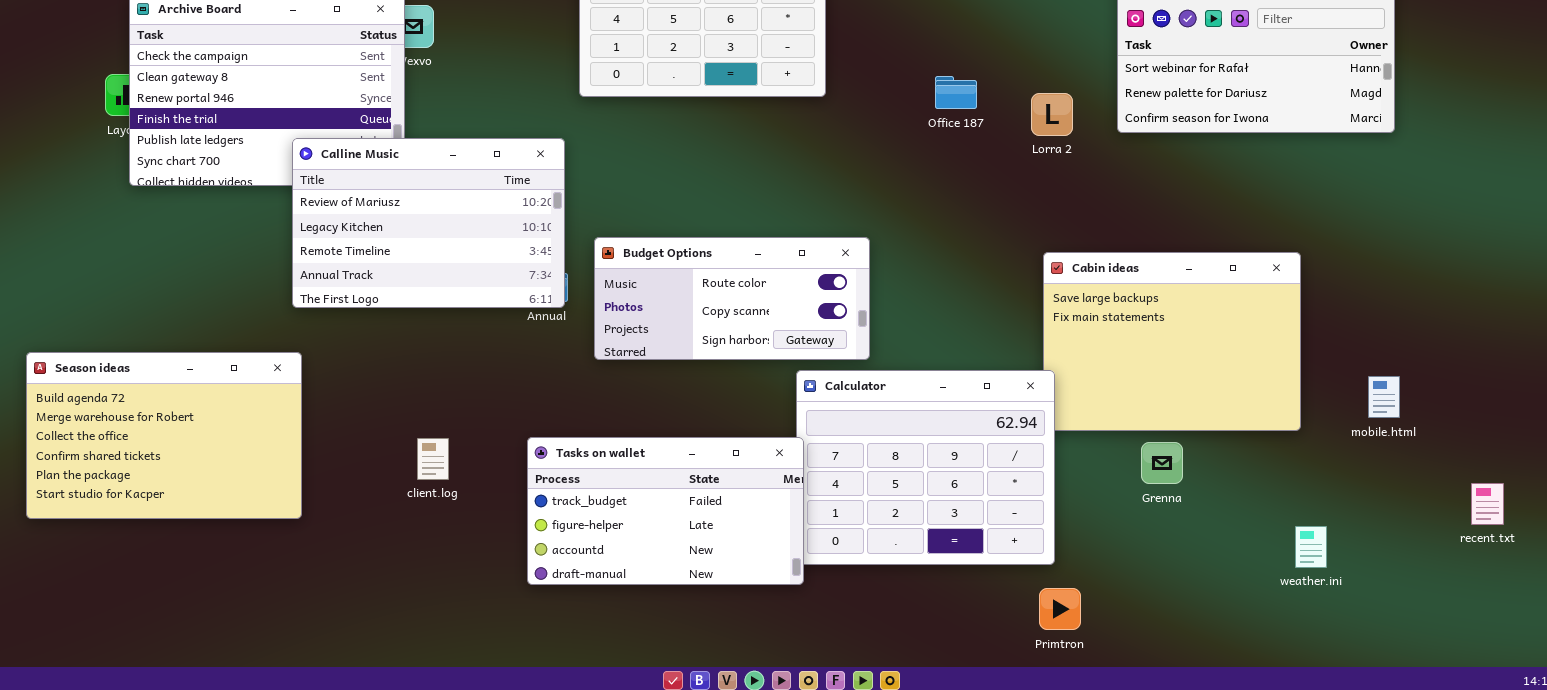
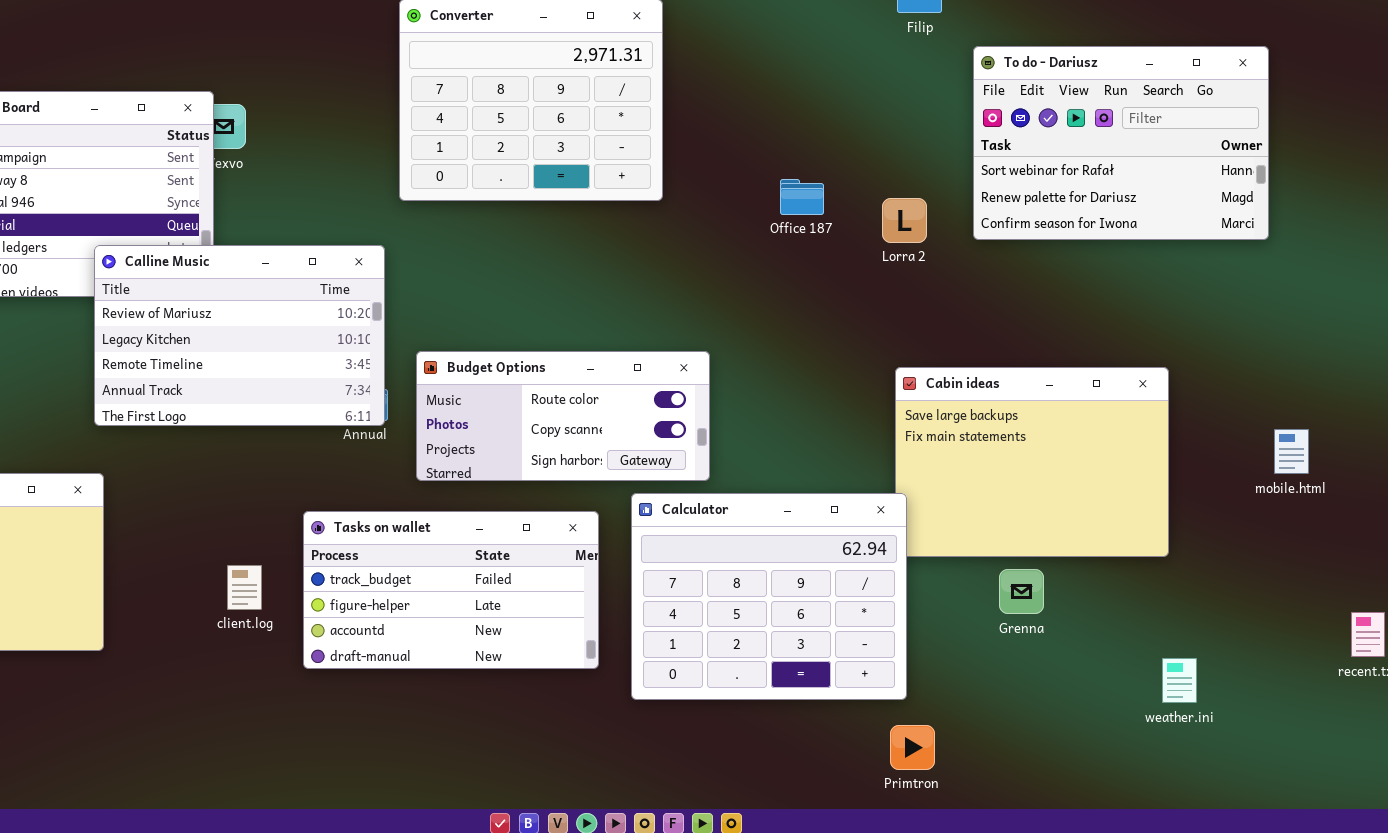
mobile.html: [1368,376,1400,418] -> [1274,429,1309,474], moved
Tasks on wallet: [527,437,804,585] -> [303,511,599,669], moved

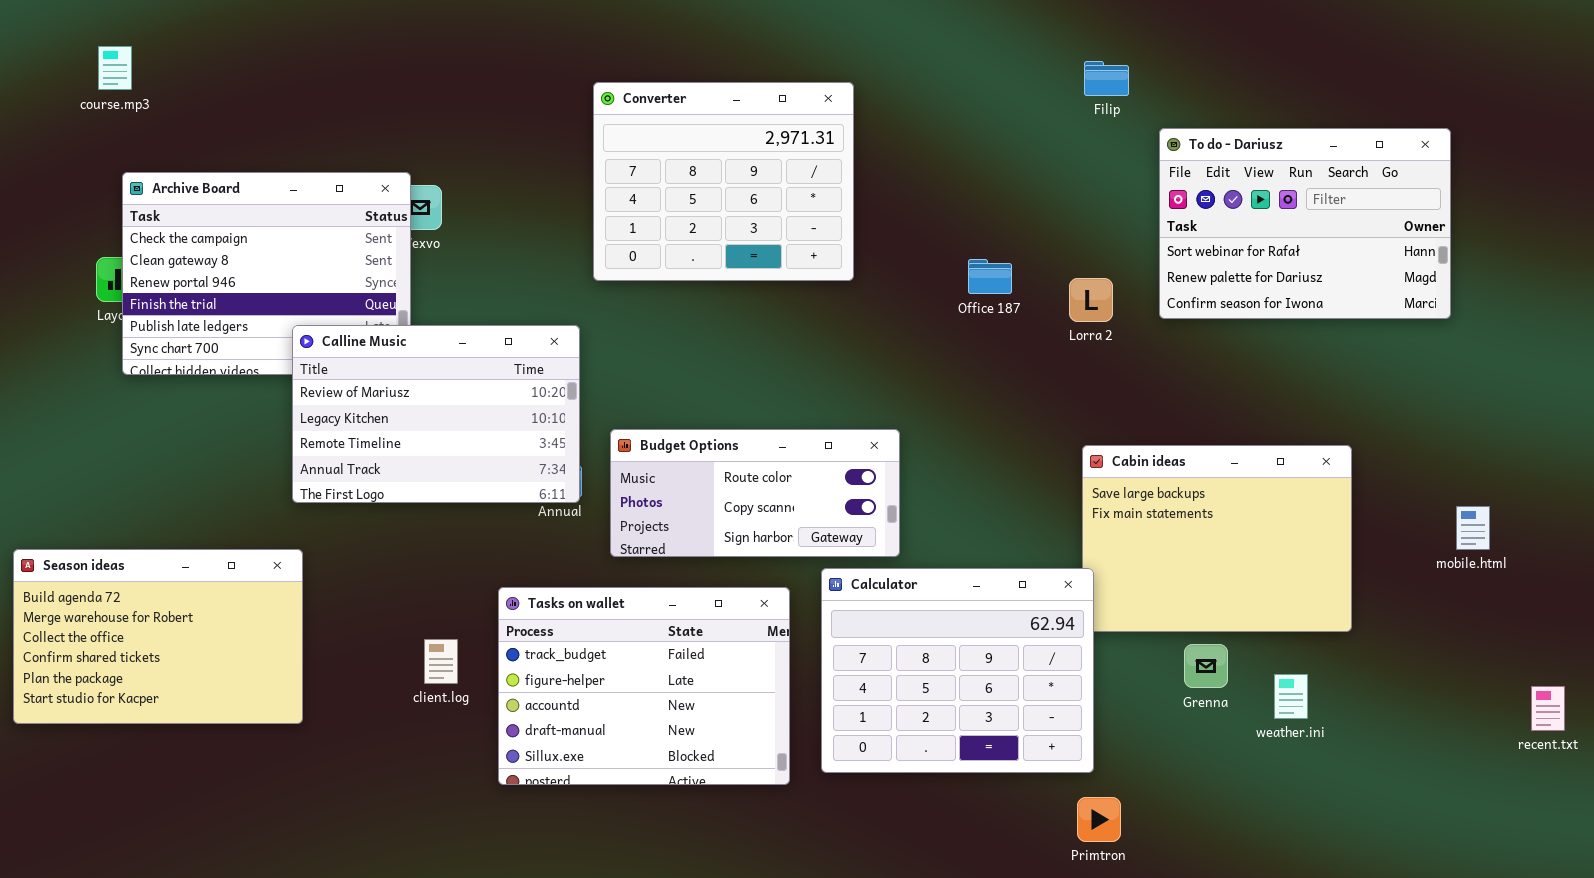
Tasks on wallet: [303,511,599,669] -> [498,587,790,785], resized
weather.ini: [1162,658,1197,703] -> [1274,674,1308,719], moved

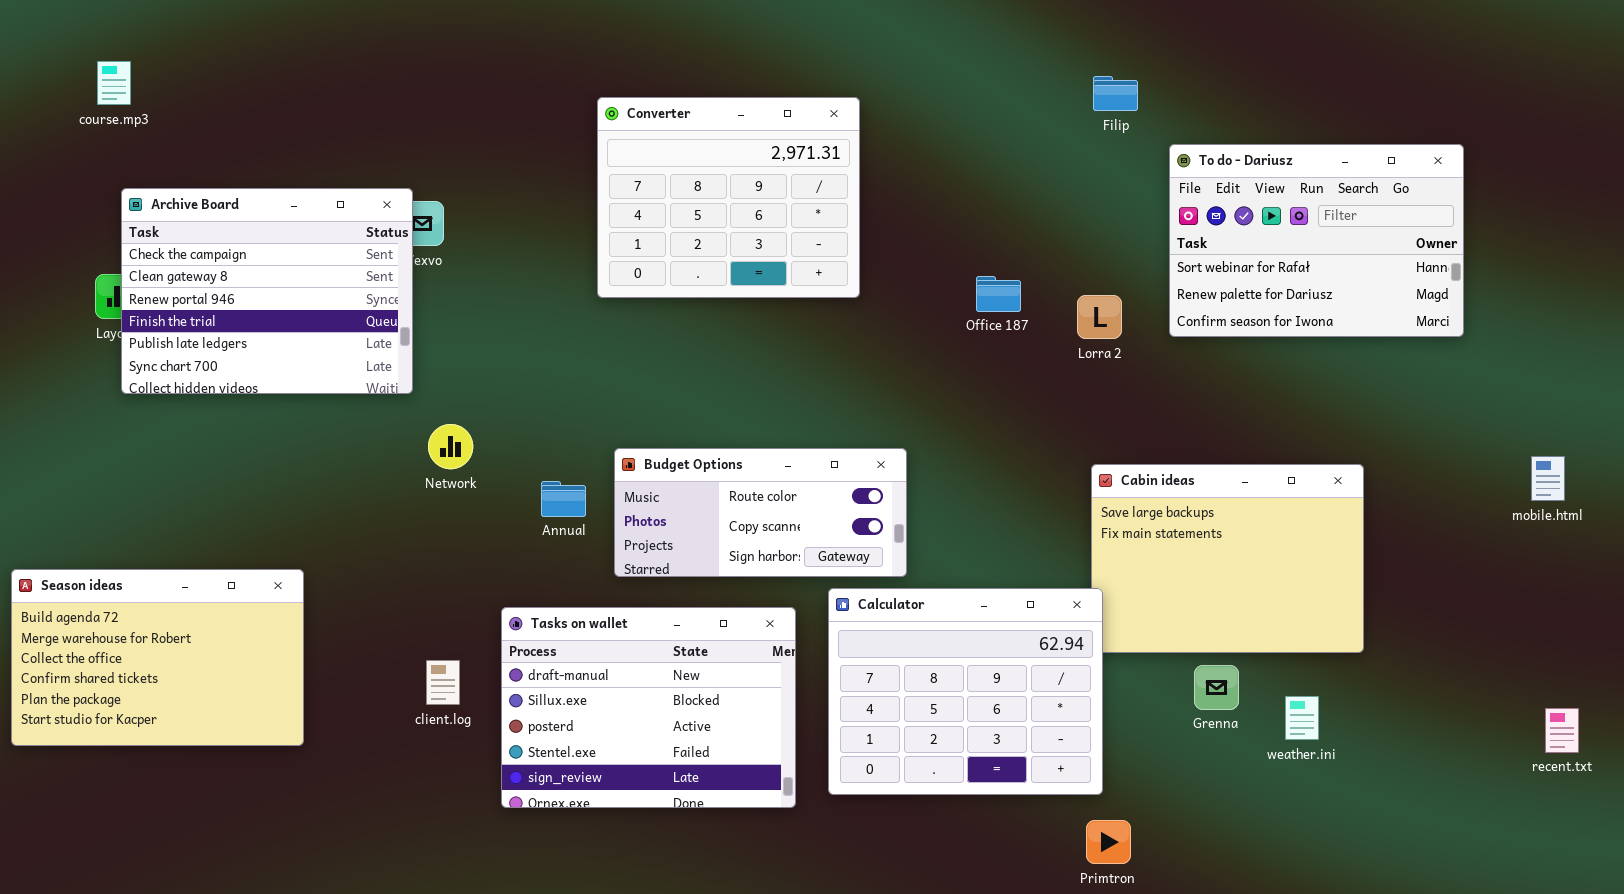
Calline Music: [292,325,580,503] -> none, closed
mobile.html: [1456,506,1490,550] -> [1531,456,1565,501], moved
Tasks on wallet: [498,587,790,785] -> [501,607,796,808], scrolled down 3 rows

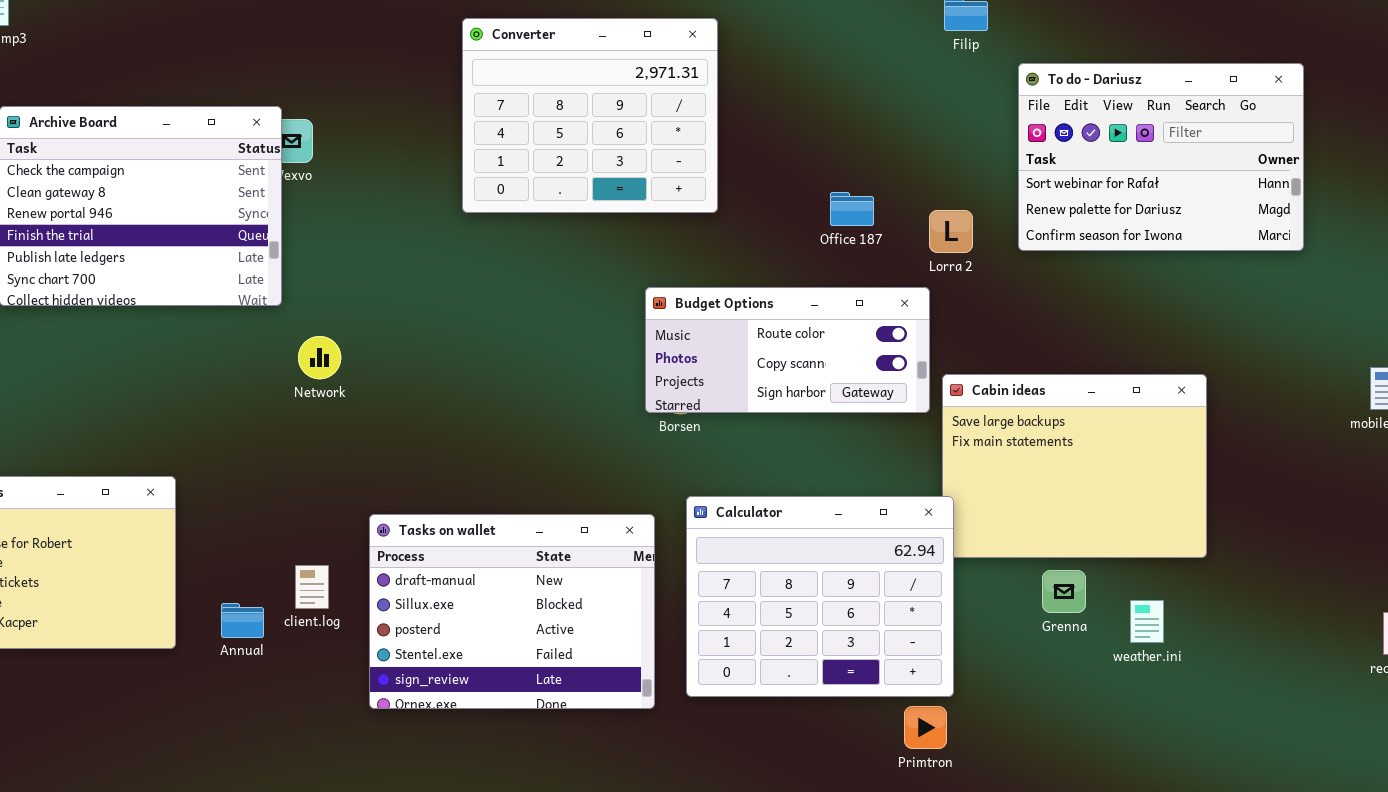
Budget Options: [614,448,907,577] -> [645,287,930,413], moved
Annual: [541,481,586,517] -> [221,603,264,638], moved
Primtron: [1086,820,1131,864] -> [904,706,947,749], moved

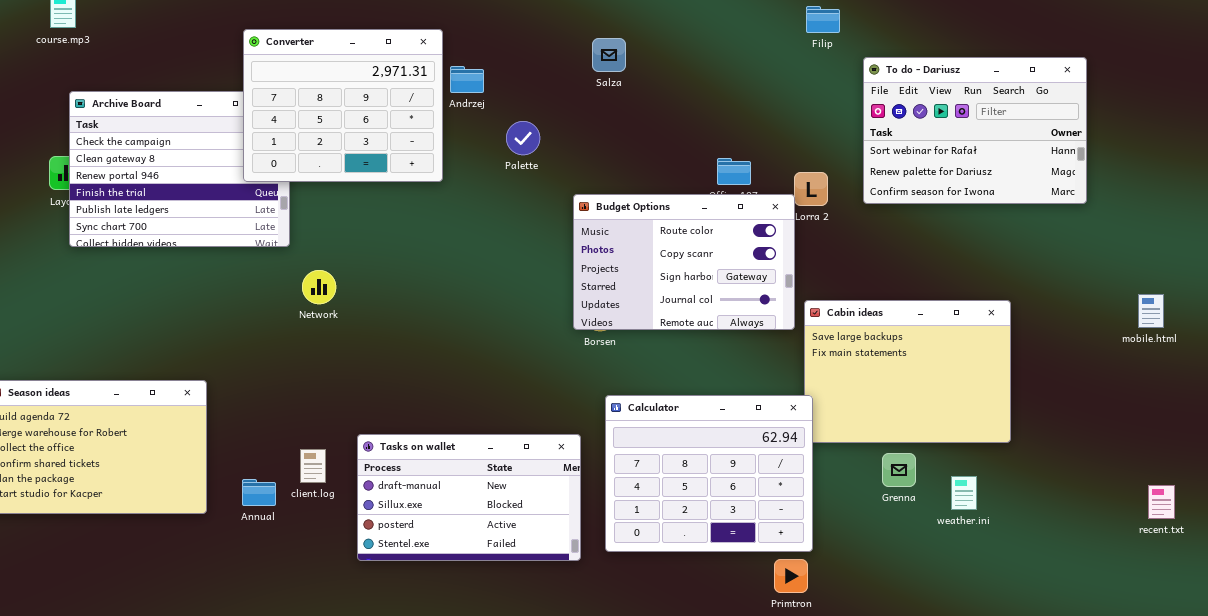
Converter: [462,18,718,213] -> [243,29,443,182], moved
Budget Options: [645,287,930,413] -> [573,194,795,330], resized
Tasks on wallet: [369,514,655,709] -> [357,434,581,561], resized

